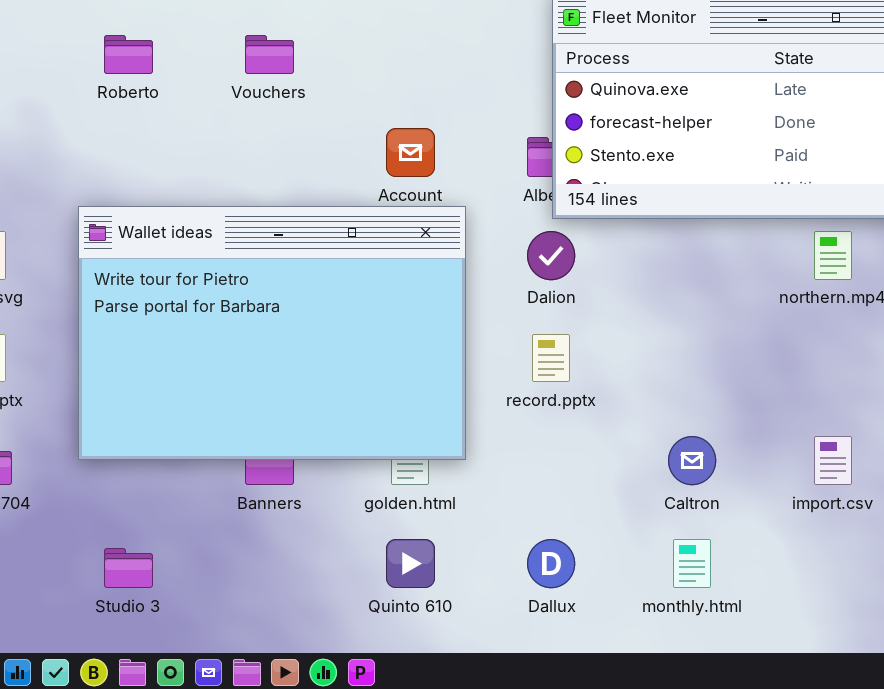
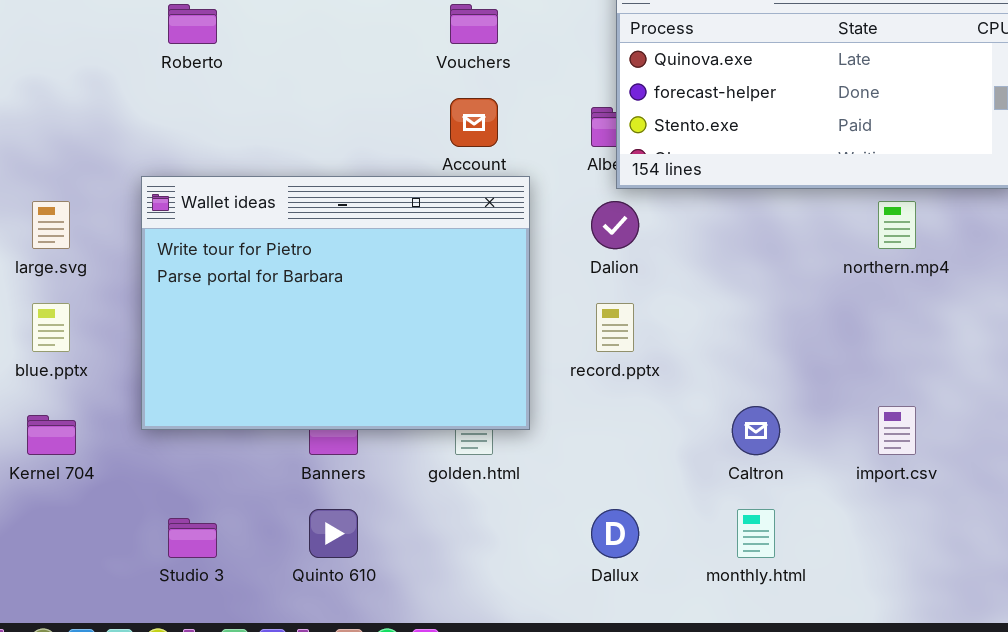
Vouchers: [245,35,294,74] -> [450,4,498,44], moved
Quinto 610: [386,539,435,588] -> [309,509,358,558], moved

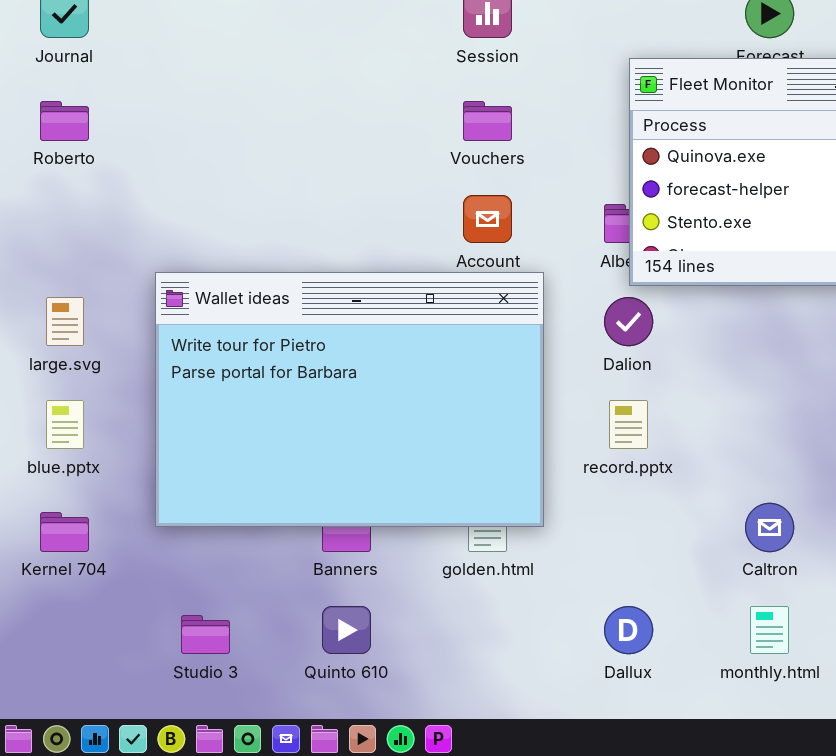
Roberto: [168,4,217,44] -> [40,101,89,141], moved

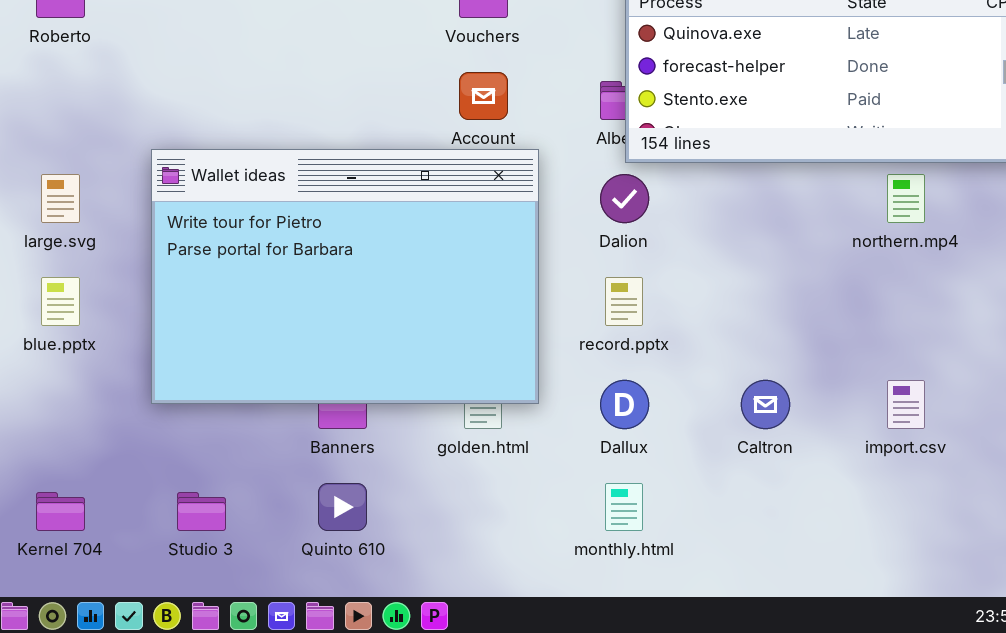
Kernel 704: [40,512,89,552] -> [36,492,85,531], moved
Dallux: [604,606,653,654] -> [600,380,649,429], moved
monthly.html: [750,606,789,654] -> [605,483,643,531], moved

